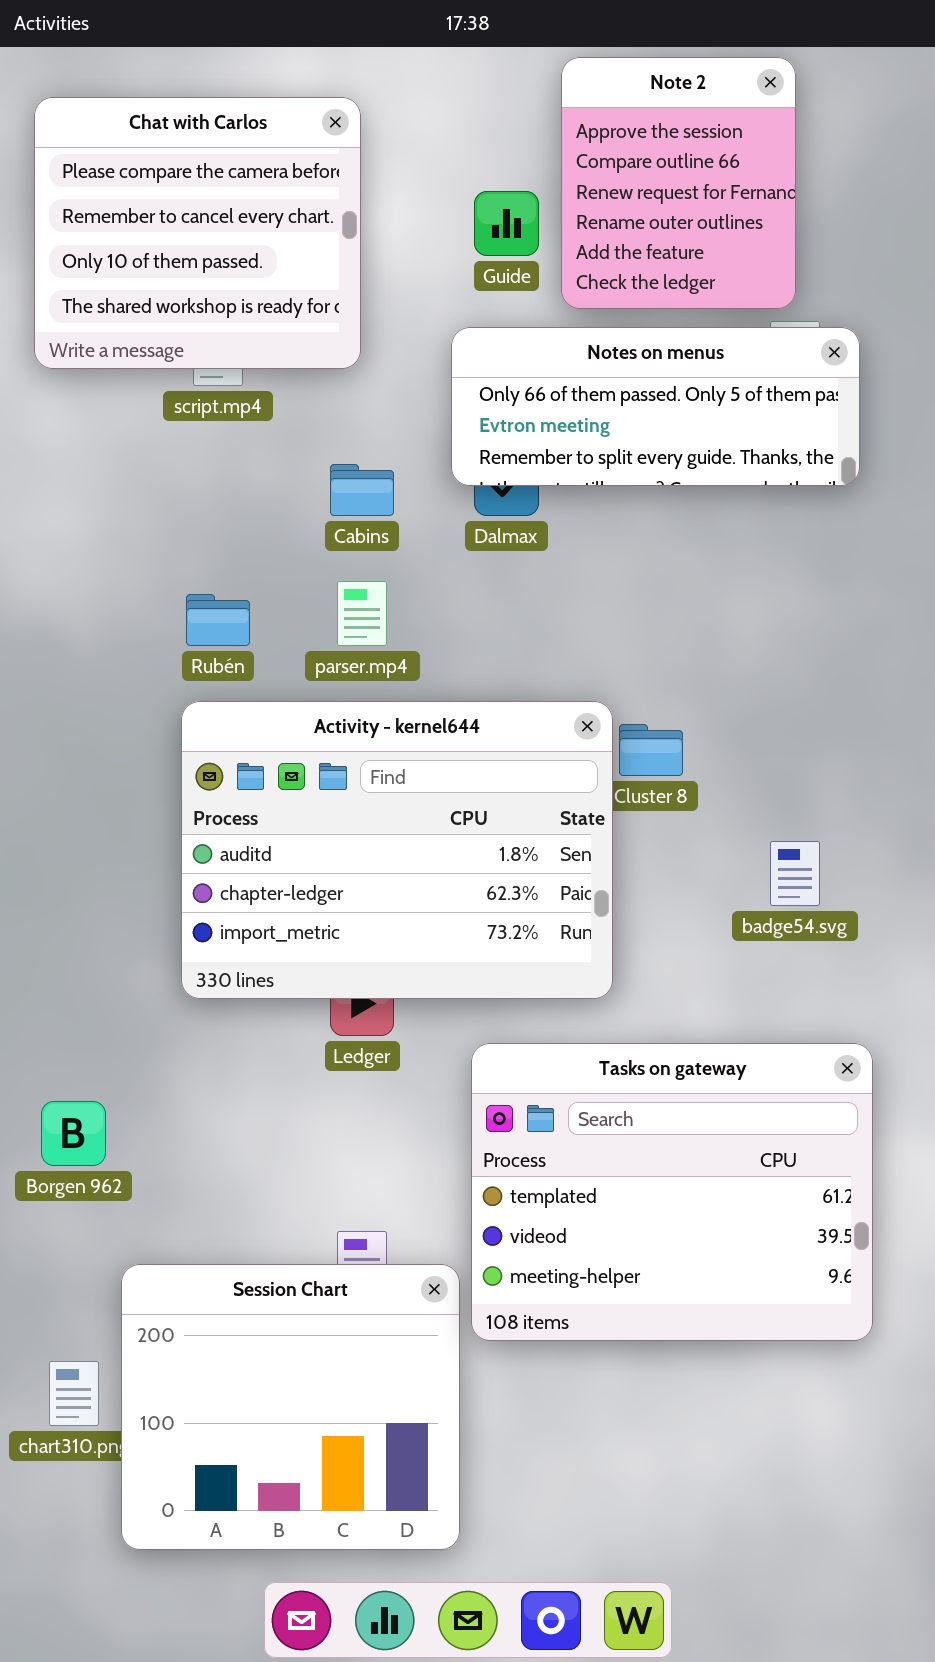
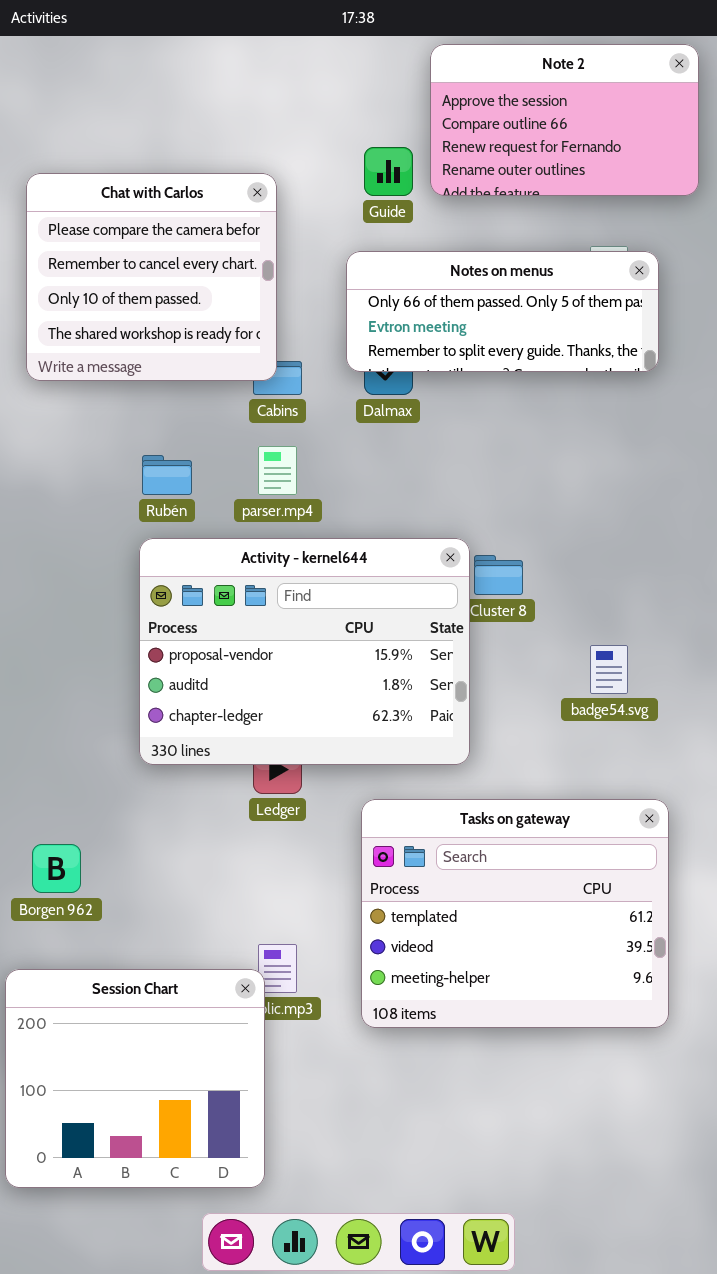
Note 2: [561,57,796,309] -> [430,44,699,196], resized
Chat with Carlos: [34,97,361,369] -> [26,173,277,381], moved
Activity - kernel644: [181,701,613,999] -> [139,538,470,765], scrolled up 1 row
Session Chart: [121,1264,460,1550] -> [5,969,265,1188], moved

